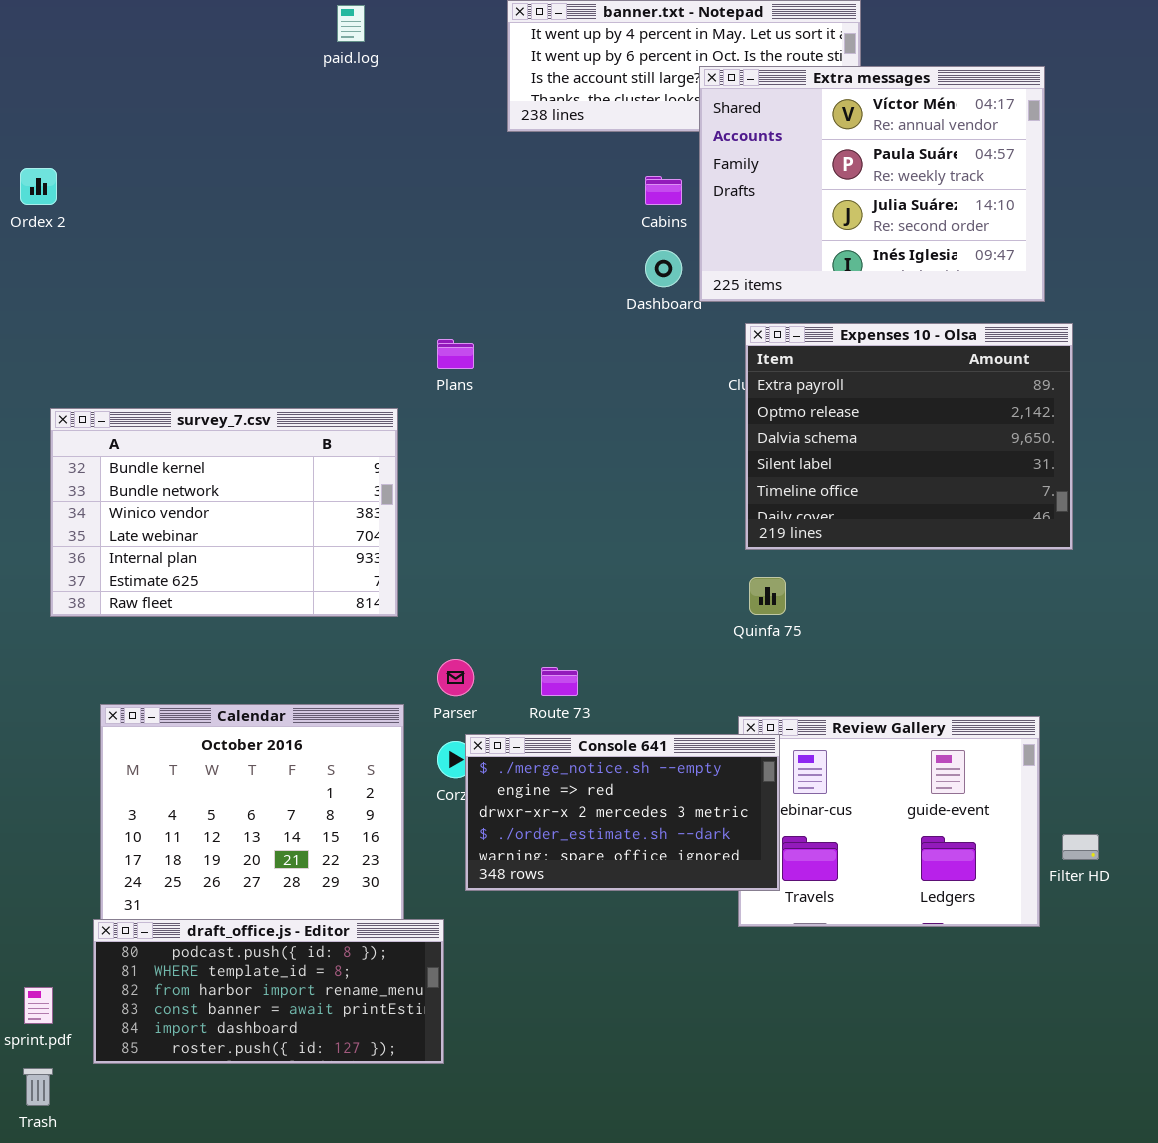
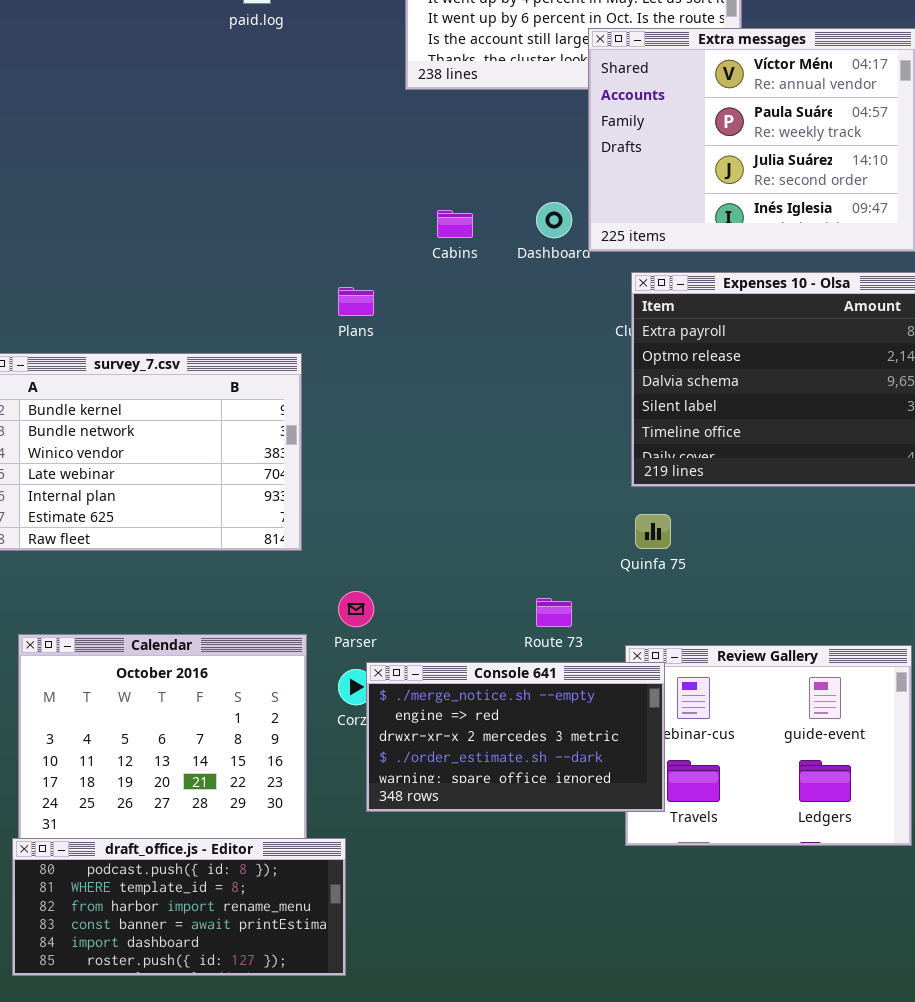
Cabins: [645,176,682,205] -> [437,210,473,238], moved
Route 73: [541,667,578,696] -> [536,598,572,627], moved

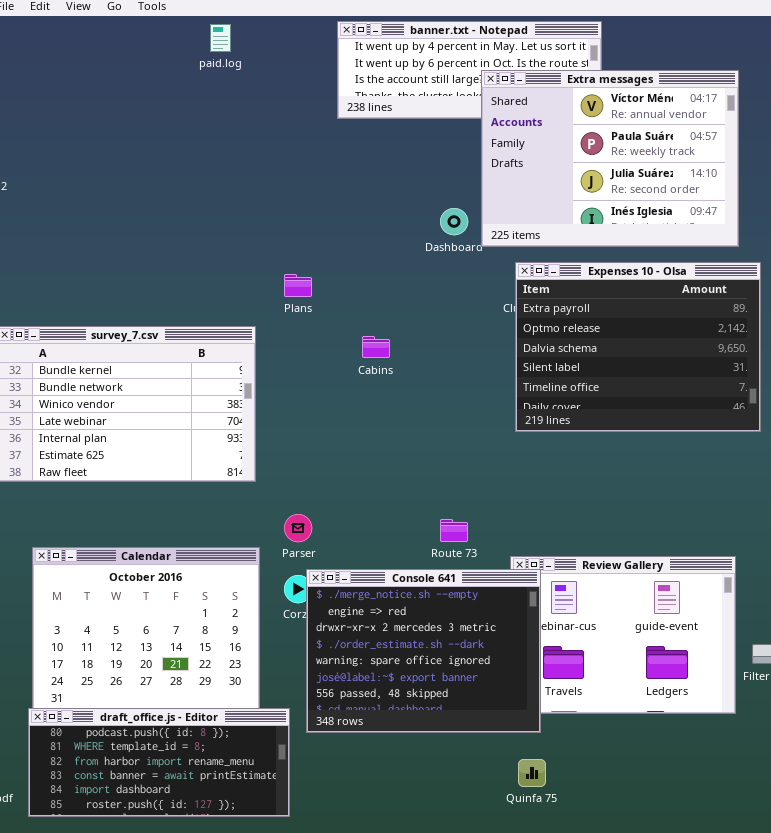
Cabins: [437,210,473,238] -> [362,336,390,358], moved
Quinfa 75: [635,514,671,549] -> [518,759,546,787], moved
Console 641: [366,662,665,812] -> [306,569,541,733], resized

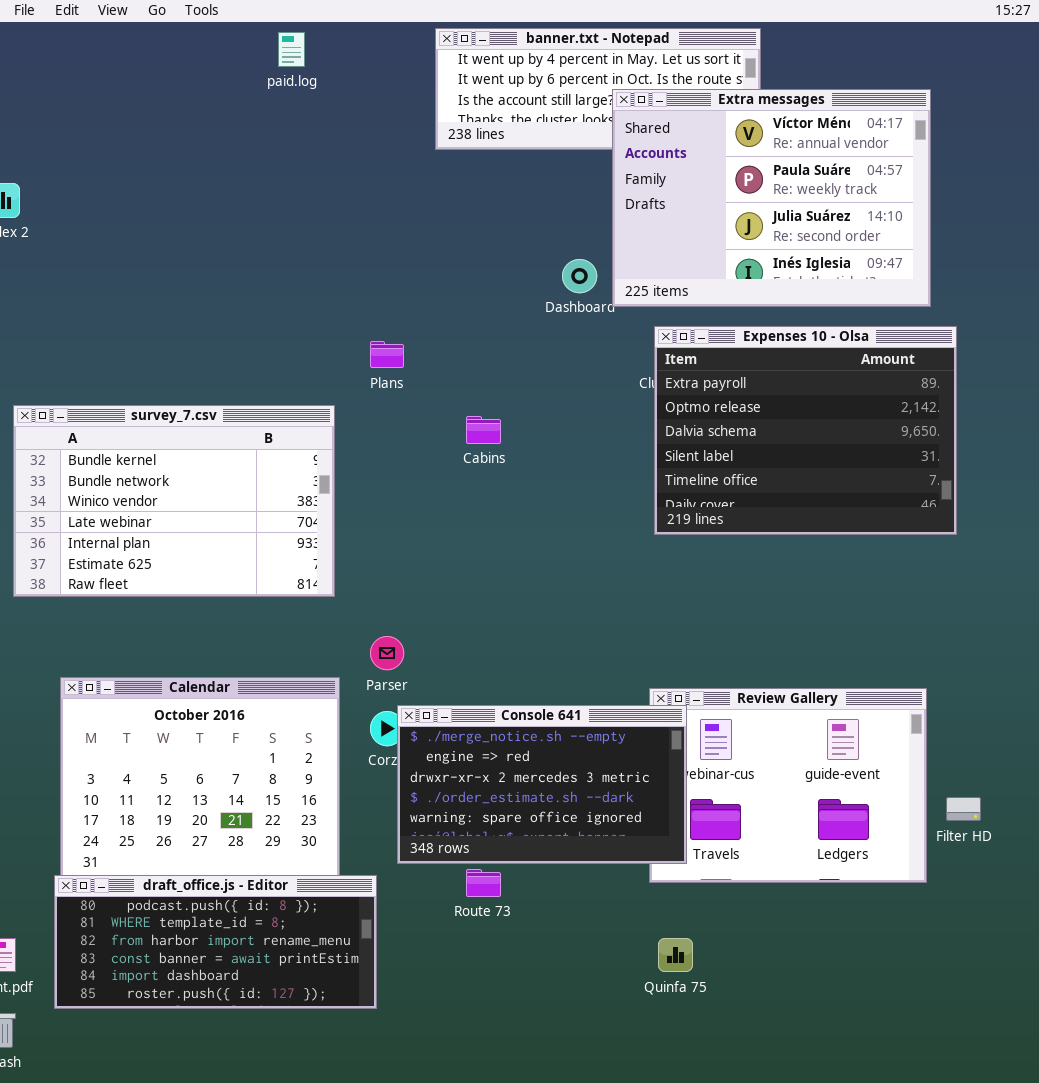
Route 73: [440,519,468,542] -> [466,869,501,897], moved
Console 641: [306,569,541,733] -> [397,705,687,864], resized

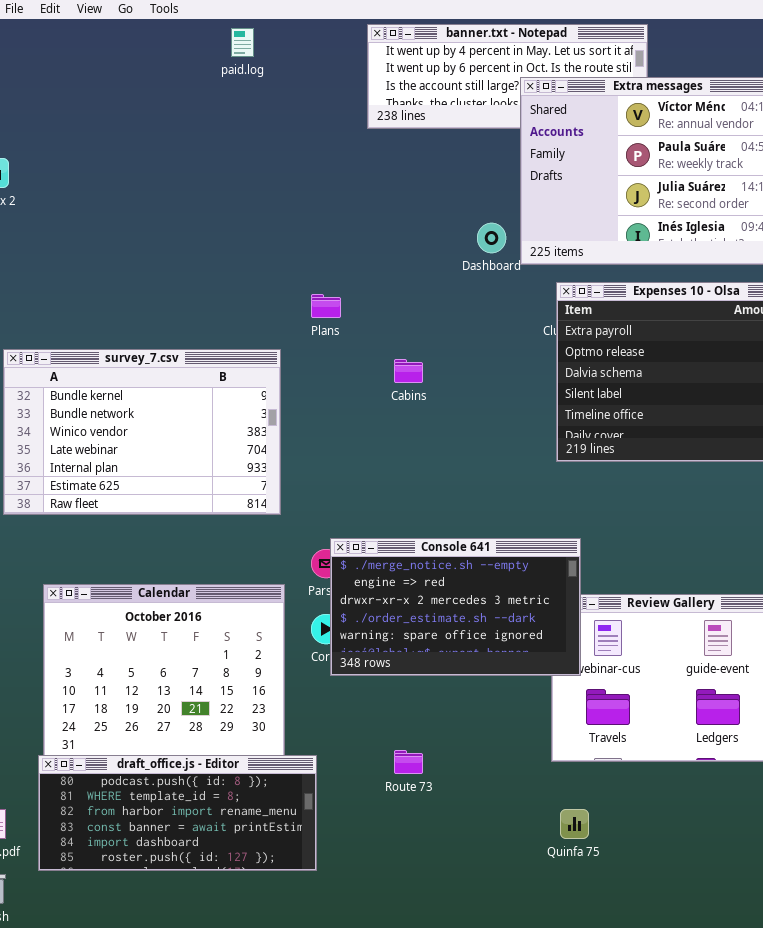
Console 641: [397,705,687,864] -> [330,538,581,676], moved

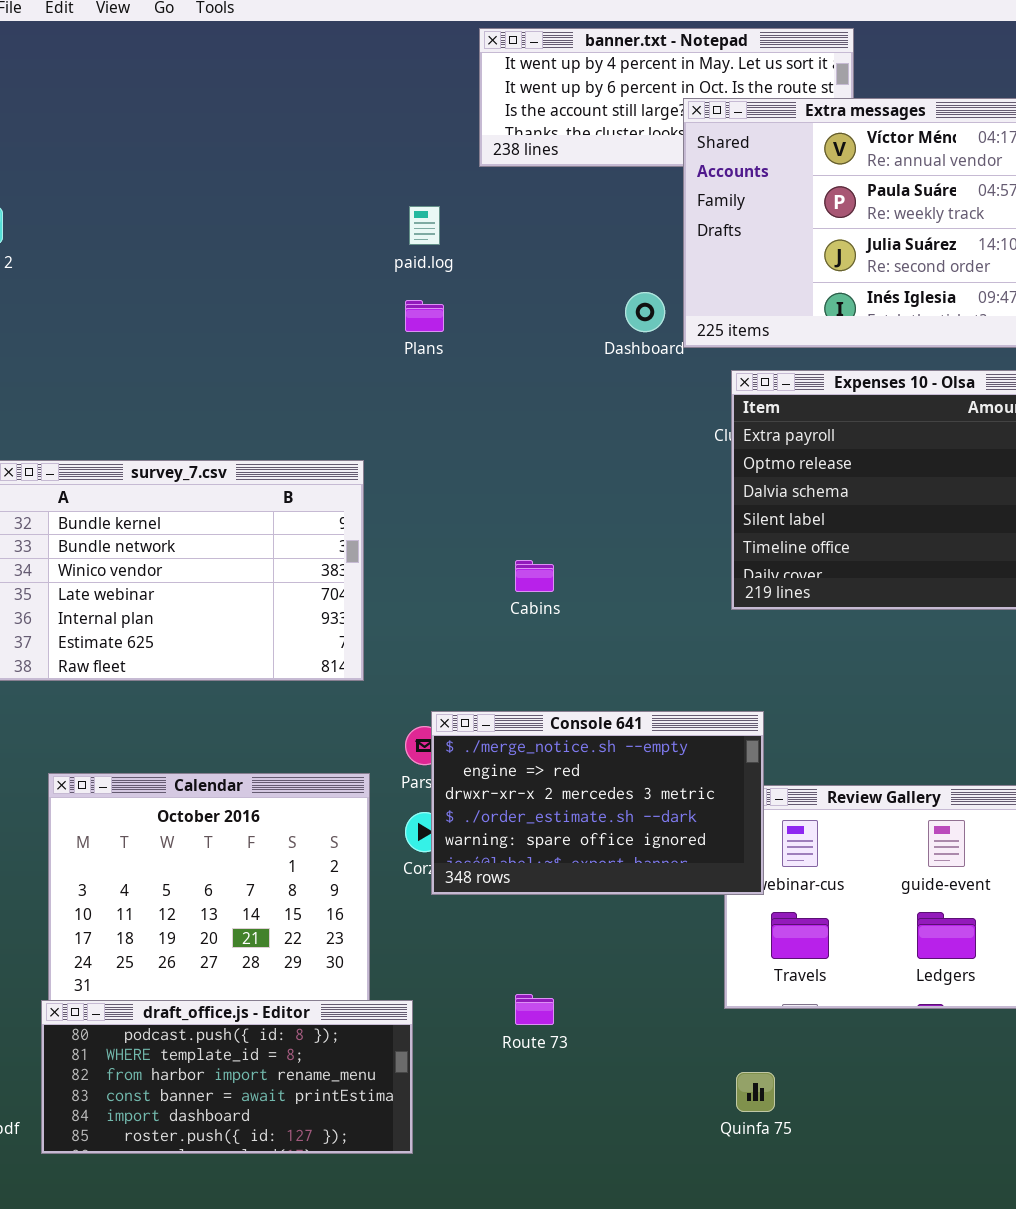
paid.log: [231,28,254,57] -> [409,206,440,245], moved
Plans: [311,294,341,318] -> [405,300,444,332], moved
Cabins: [394,359,423,383] -> [515,560,554,592], moved

